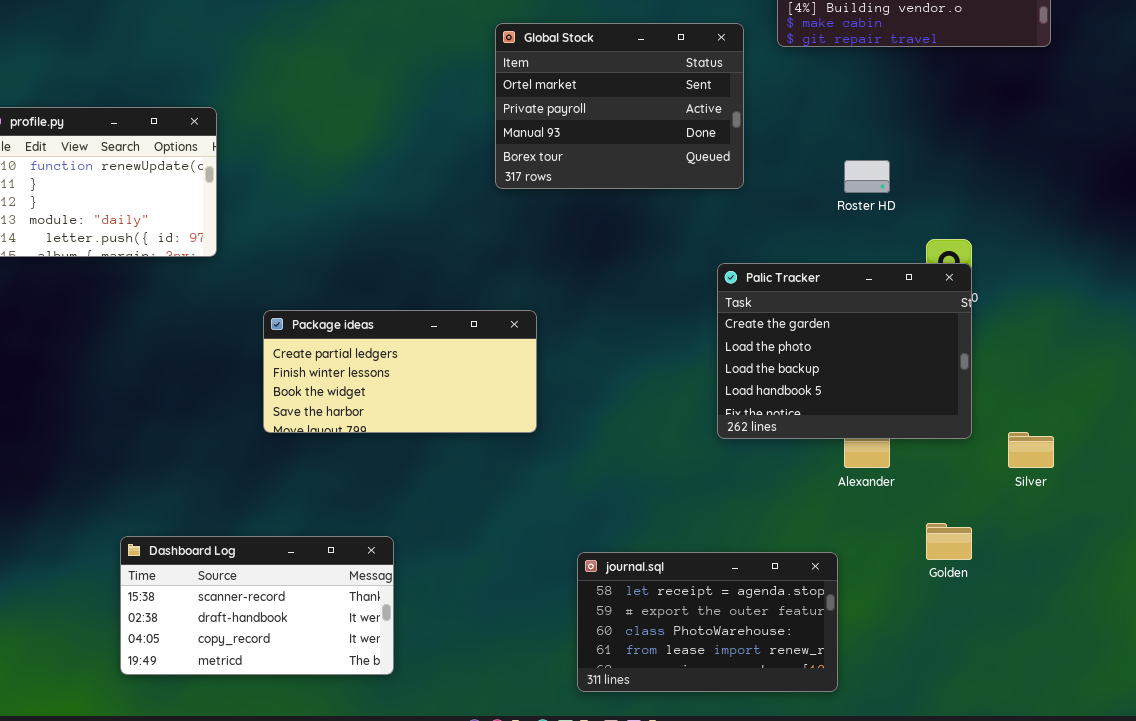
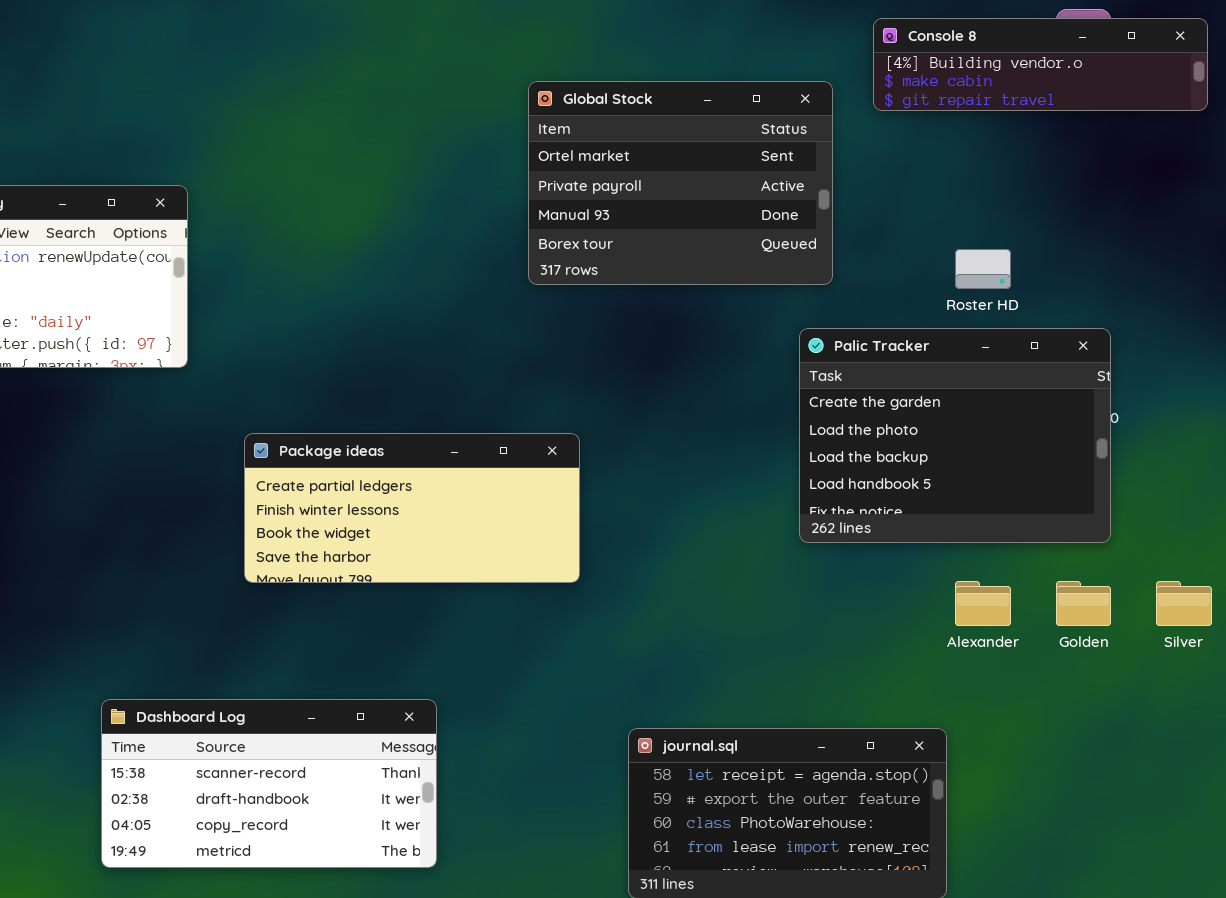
Palic Tracker: [717,263,972,439] -> [799,328,1111,543], moved
Golden: [926,523,972,560] -> [1056,581,1111,626], moved
Dashboard Log: [120,536,394,675] -> [101,699,437,868], moved

